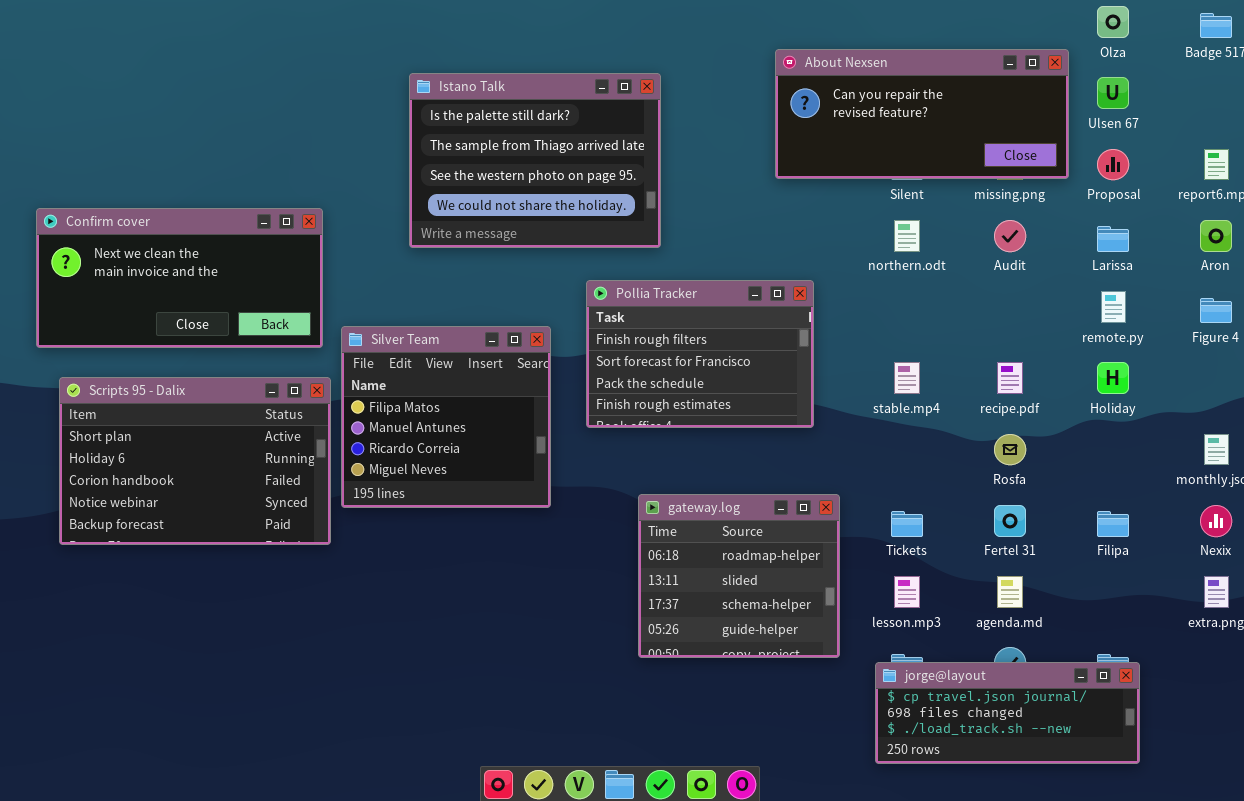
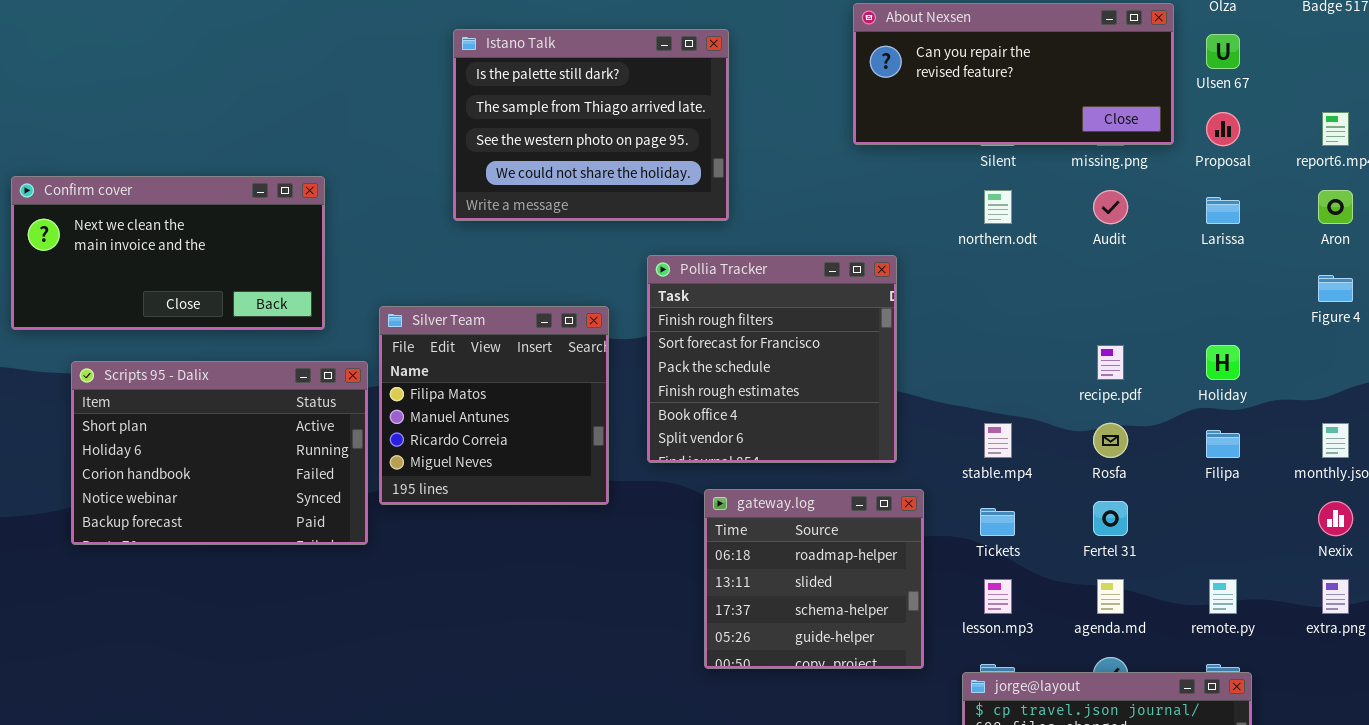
Confirm cover: [36,208,323,348] -> [11,176,325,330], moved
Pollia Tracker: [586,280,814,428] -> [647,255,897,463], resized
remote.py: [1101,291,1126,323] -> [1209,579,1237,614], moved
stable.mp4: [894,362,920,394] -> [984,423,1012,458], moved
Filipa: [1097,511,1129,537] -> [1206,430,1240,458], moved

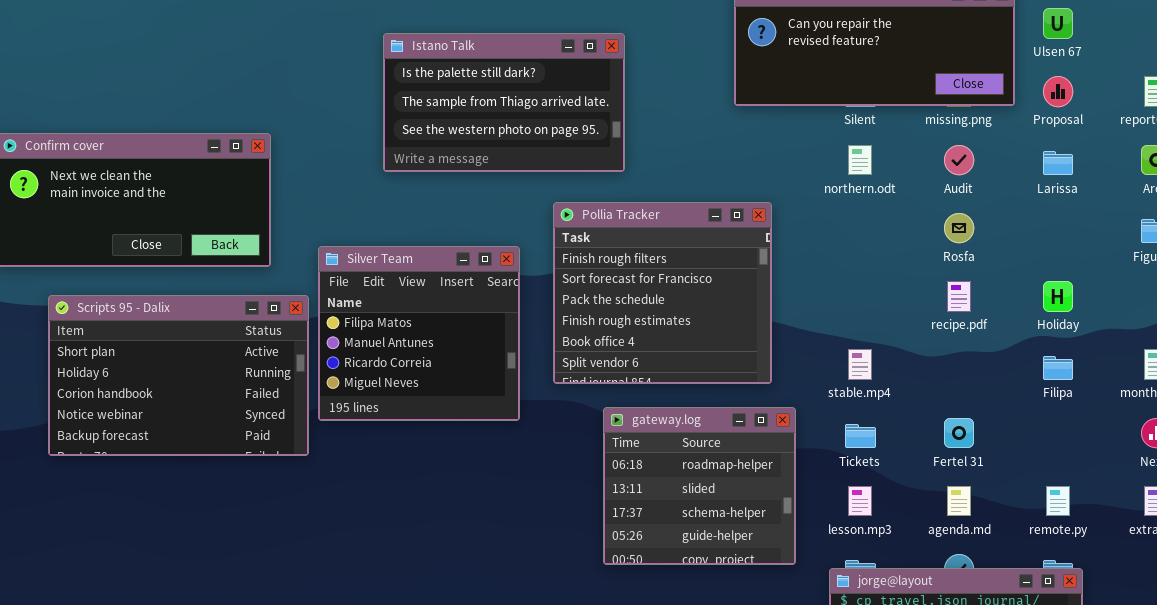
Istano Talk: [453,29,729,221] -> [383,33,625,172], resized
Rosfa: [1093,423,1128,458] -> [944,213,974,243], moved

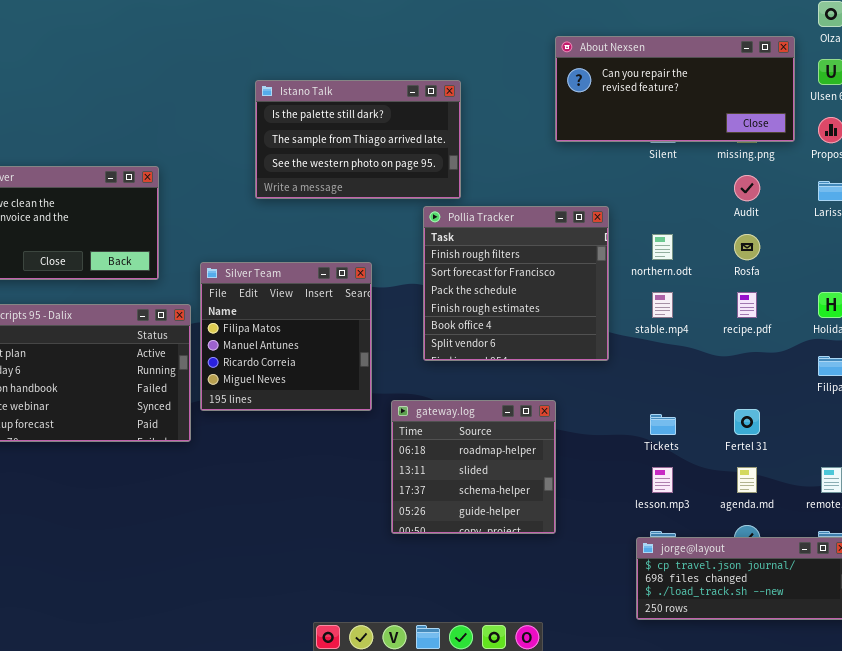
northern.odt: [848,145,872,175] -> [652,234,673,260], moved
Pollia Tracker: [553,202,772,384] -> [423,206,609,361], moved
stable.mp4: [848,349,872,380] -> [652,292,673,318], moved
gateway.log: [603,407,796,565] -> [391,400,556,534], moved

